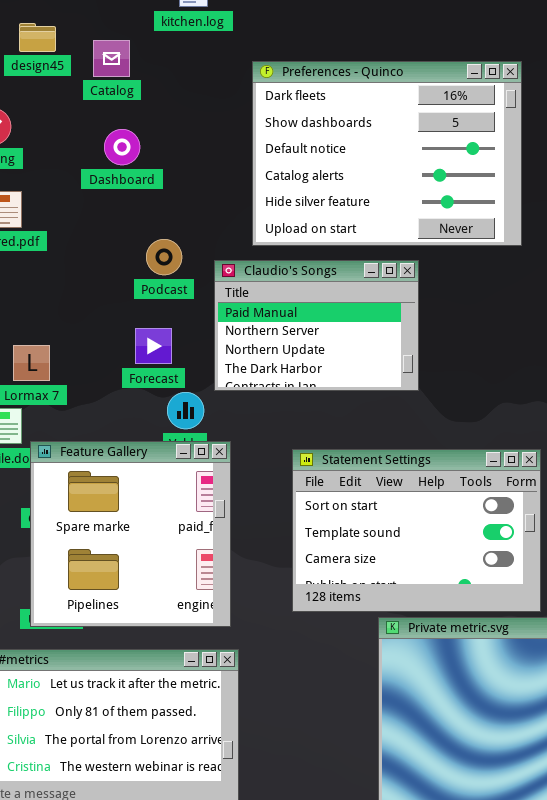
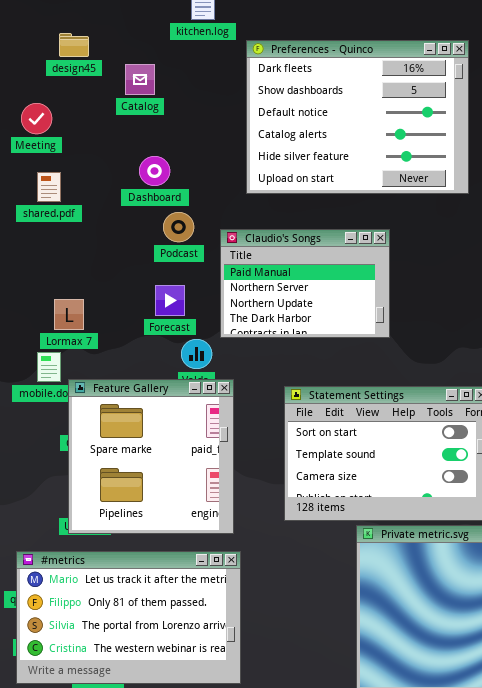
Catalog: [93,40,130,77] -> [125,64,155,95], moved
Preferences - Quinco: [252,61,522,246] -> [246,40,469,194], moved
Dashboard: [104,129,140,165] -> [139,156,170,186], moved

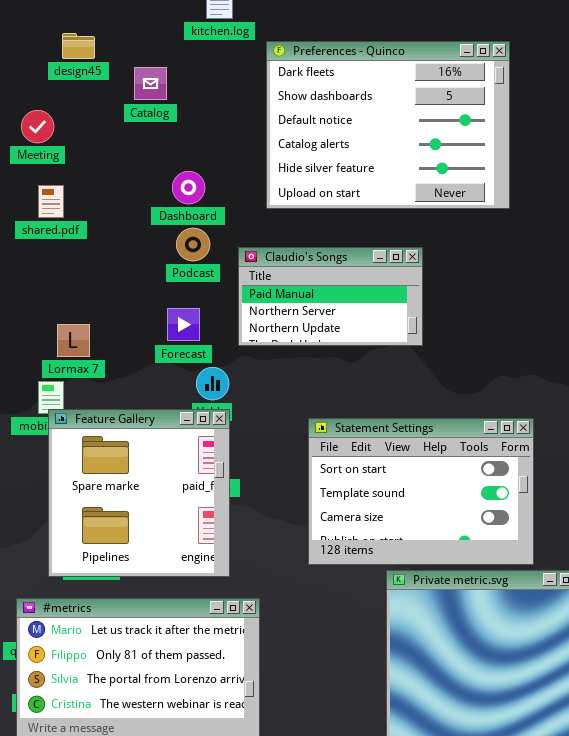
Dashboard: [139,156,170,186] -> [172,171,205,204], moved
Claudio's Songs: [220,229,390,338] -> [238,247,423,346], resized
Feature Gallery: [68,379,234,534] -> [48,409,230,577], moved

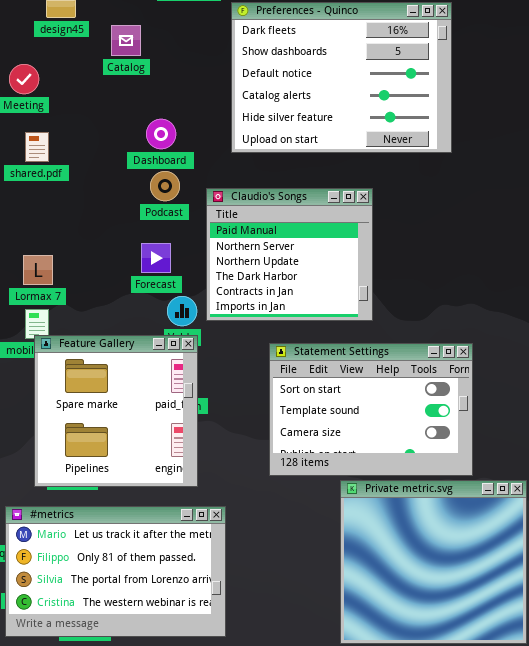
Claudio's Songs: [238,247,423,346] -> [206,188,373,321], resized
Lormax 7: [57,324,90,357] -> [23,255,53,285], moved

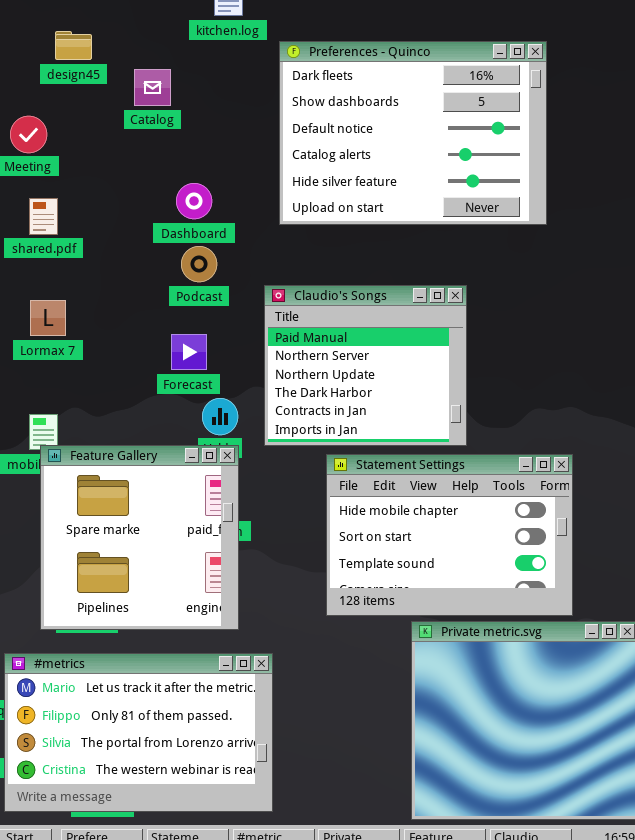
Claudio's Songs: [206,188,373,321] -> [264,285,467,446], moved
Lormax 7: [23,255,53,285] -> [30,300,66,336], moved
Statement Settings: [269,343,473,476] -> [326,454,573,616], scrolled up 1 row

